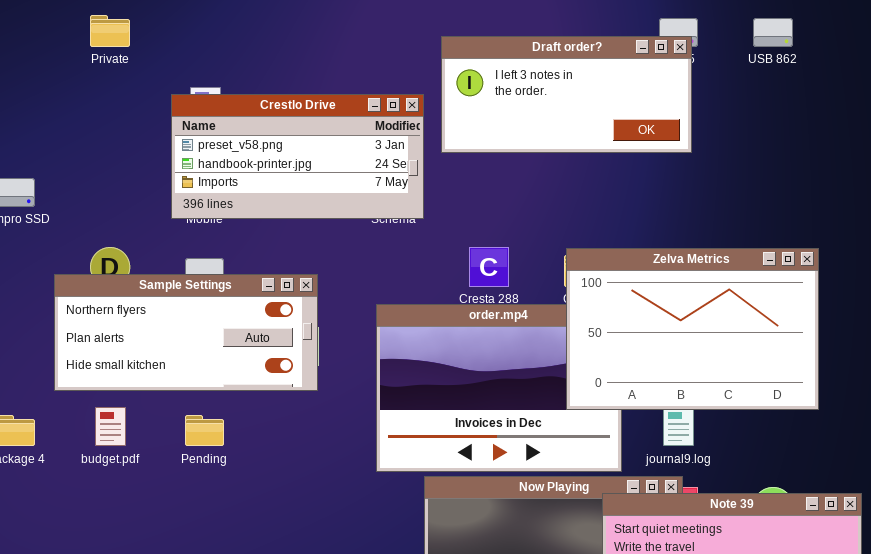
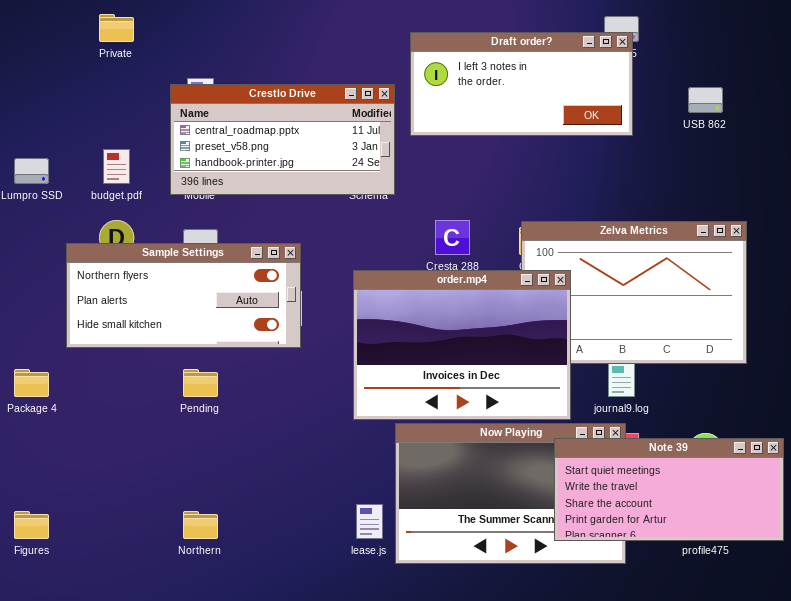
USB 862: [753,18,793,47] -> [688,87,723,113], moved
Crestlo Drive: [171,94,424,219] -> [170,84,395,195], scrolled up 1 row
order.mp4: [376,304,622,472] -> [353,270,571,420], raised
budget.pdf: [95,407,126,446] -> [103,149,130,184], moved

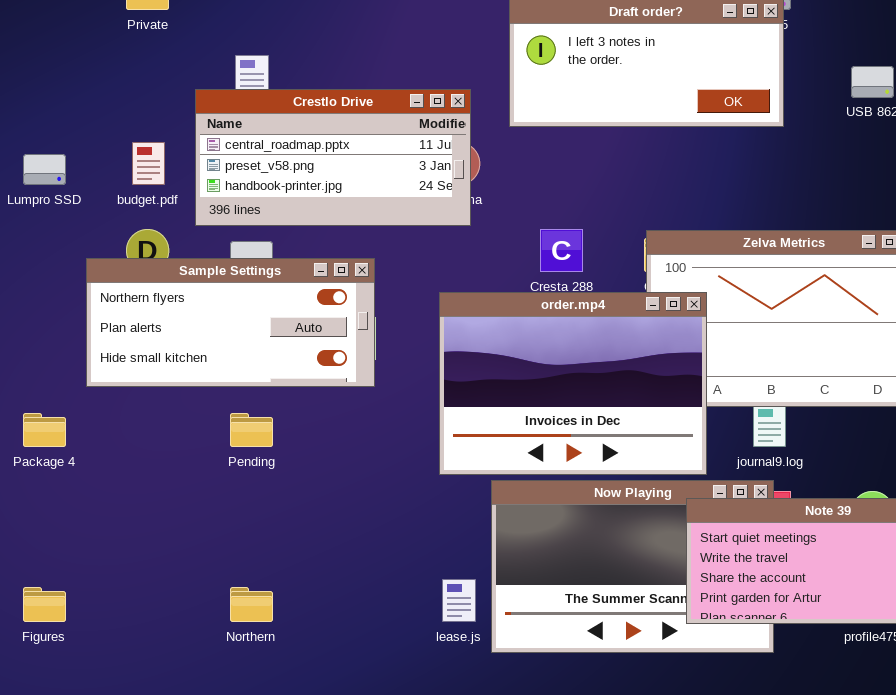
Crestlo Drive: [170,84,395,195] -> [195,89,471,226], moved

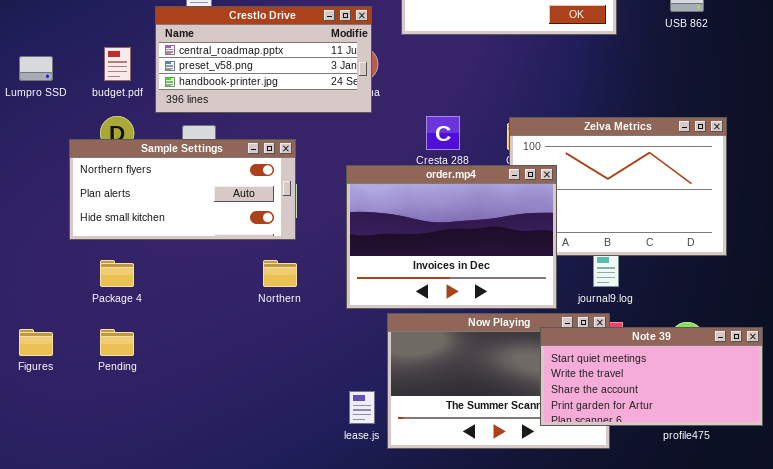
Package 4: [23,413,66,447] -> [100,260,134,287], moved
Pending: [230,413,273,447] -> [100,329,134,356], moved
Figures: [23,587,66,622] -> [19,329,53,356], moved
Northern: [230,587,273,622] -> [263,260,297,287], moved

